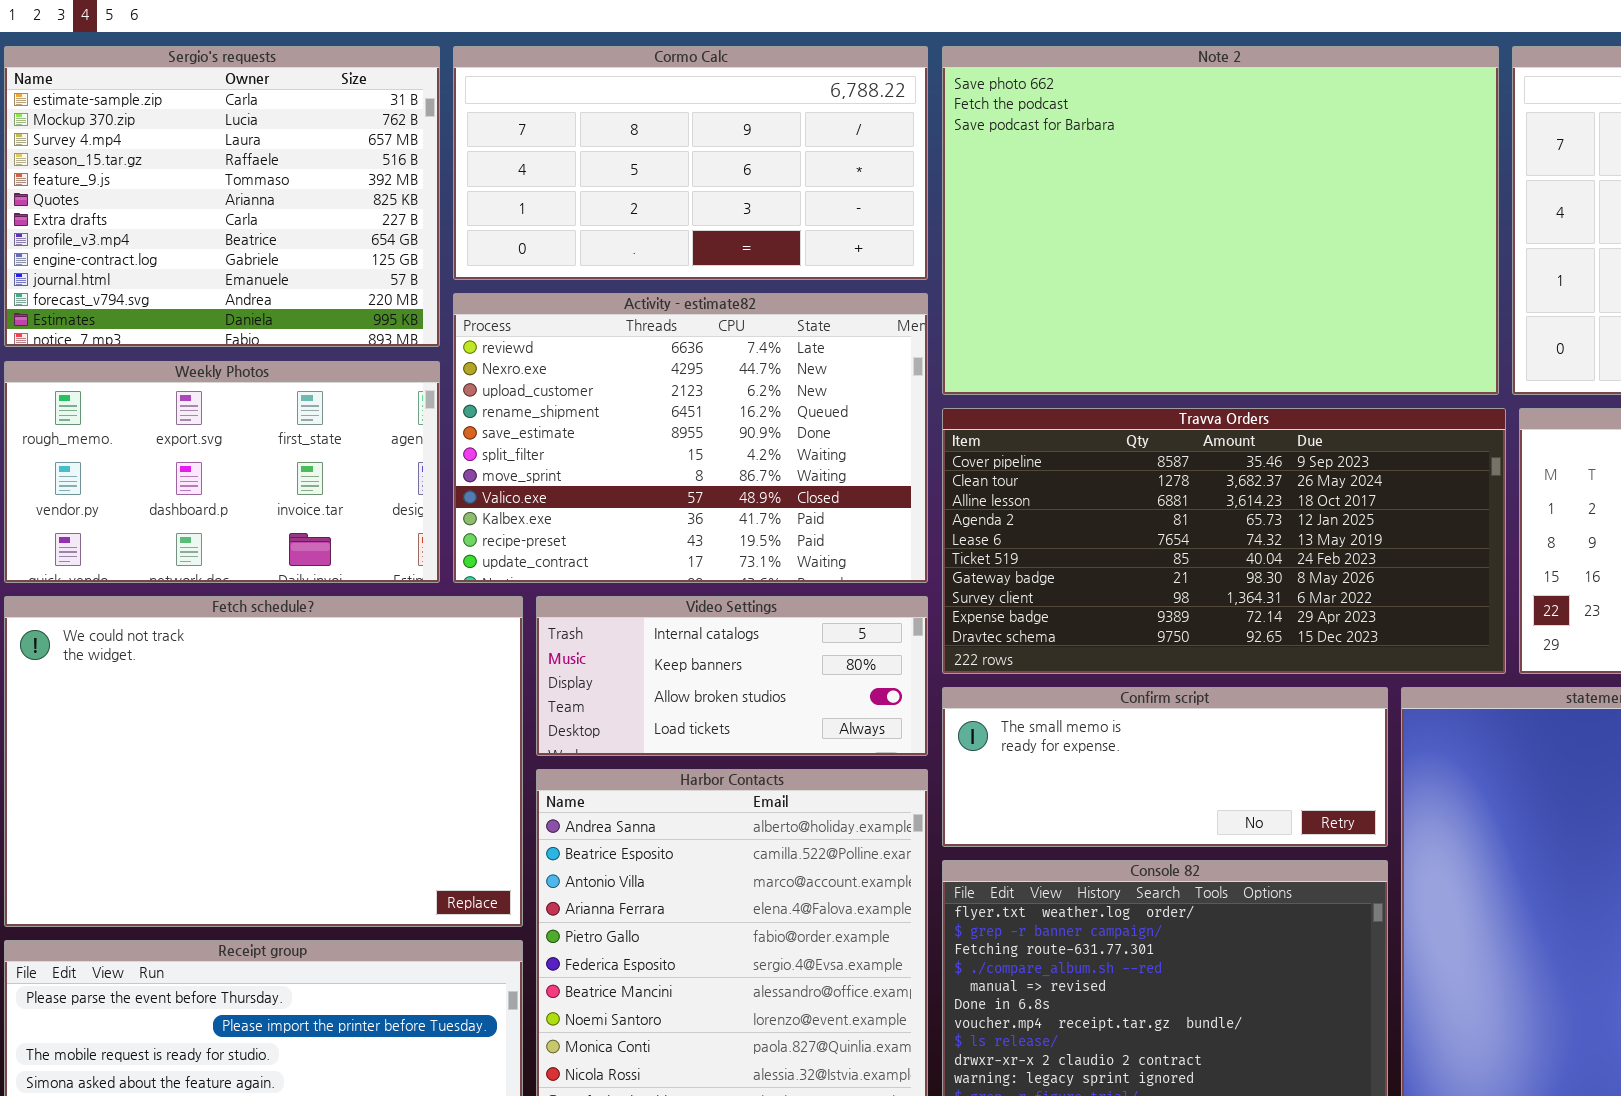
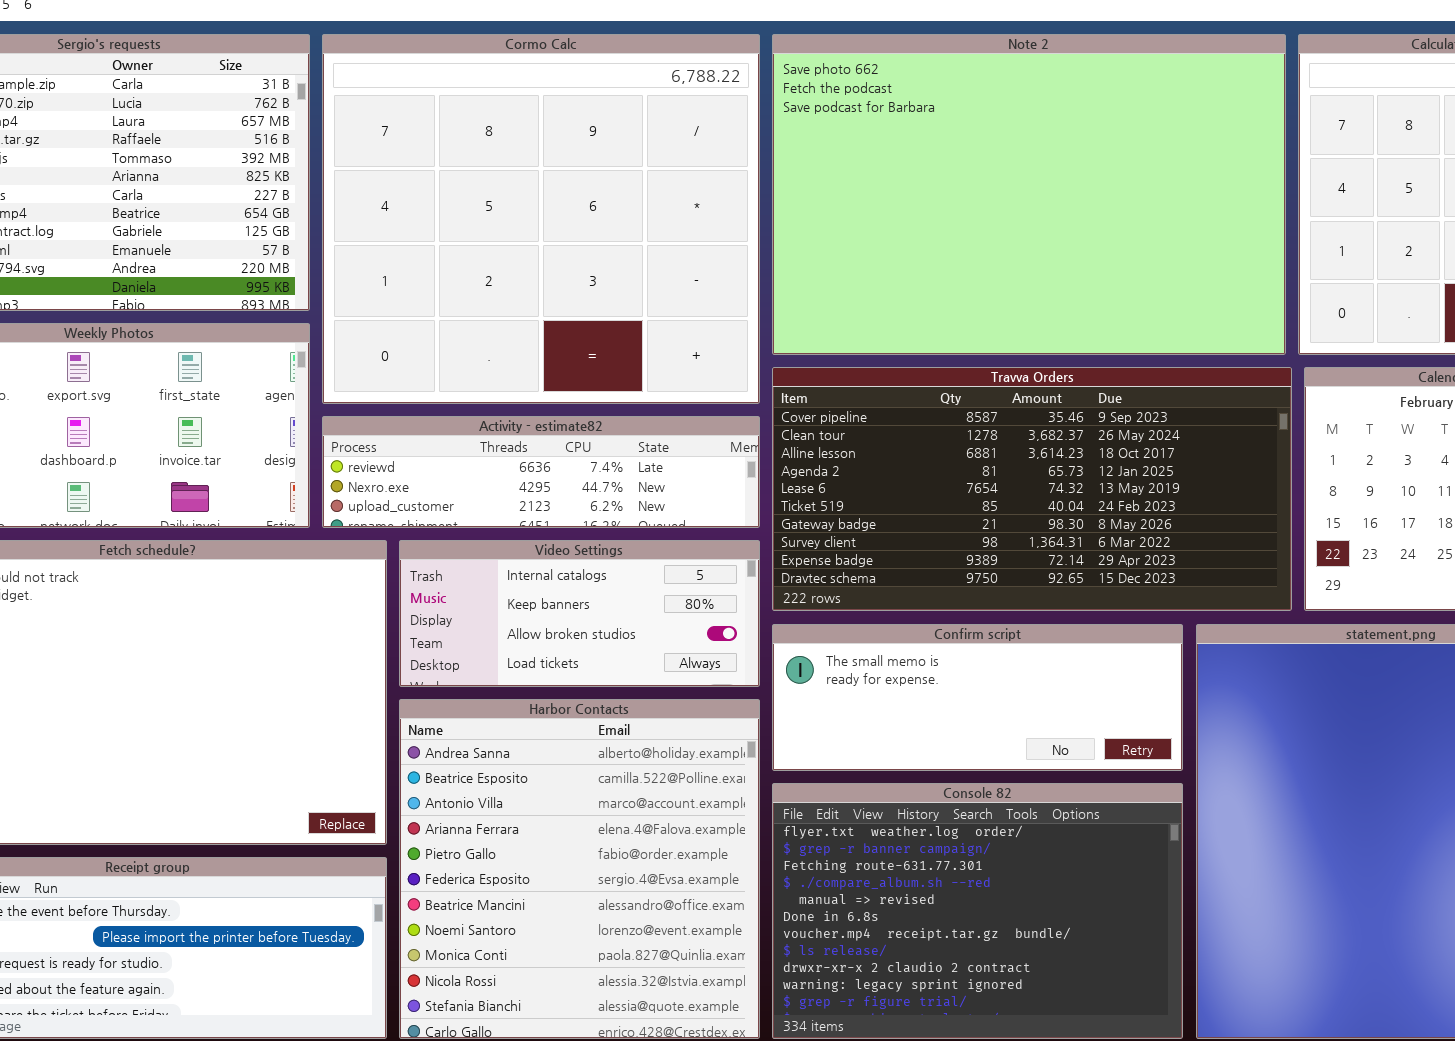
Cormo Calc: [453,46,928,280] -> [322,34,760,404], resized
Activity - estimate82: [453,293,928,583] -> [322,416,760,528], resized

